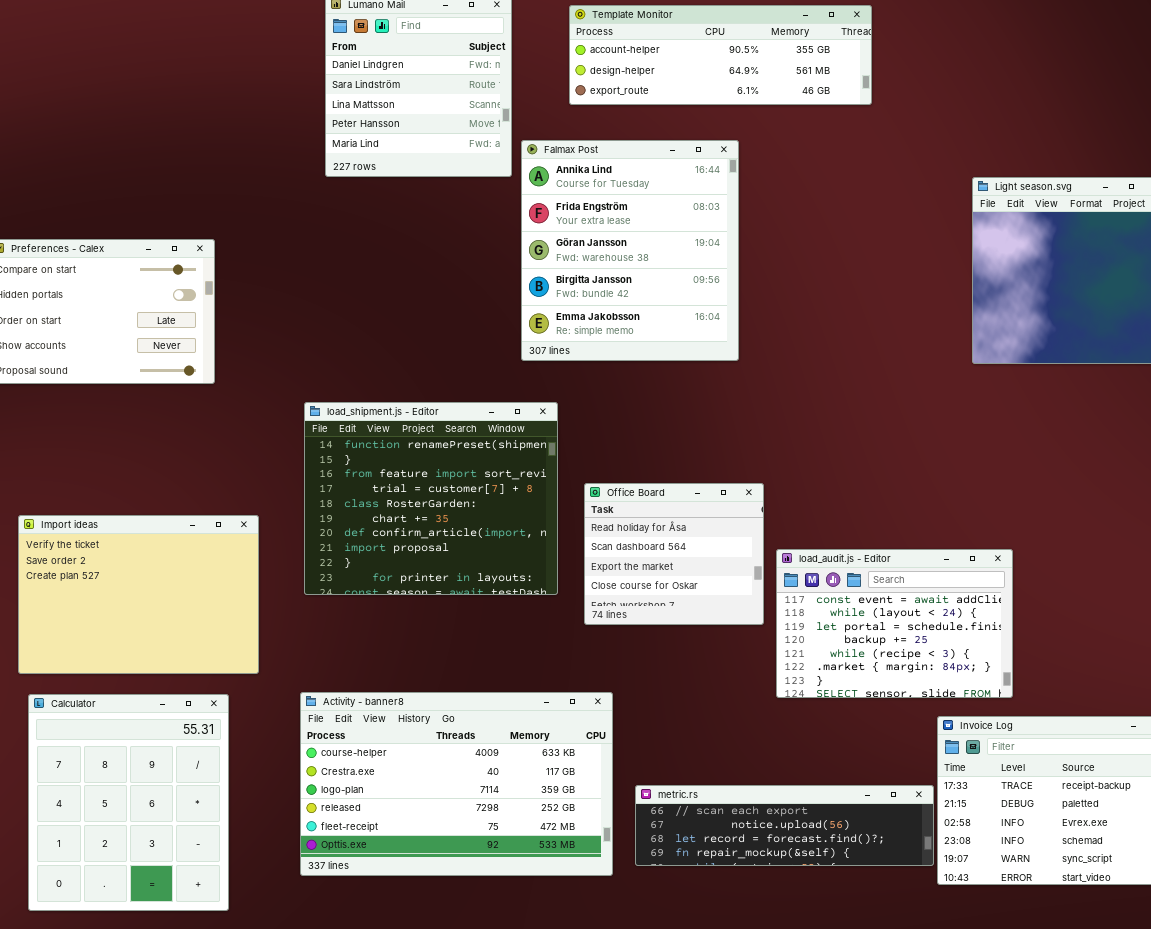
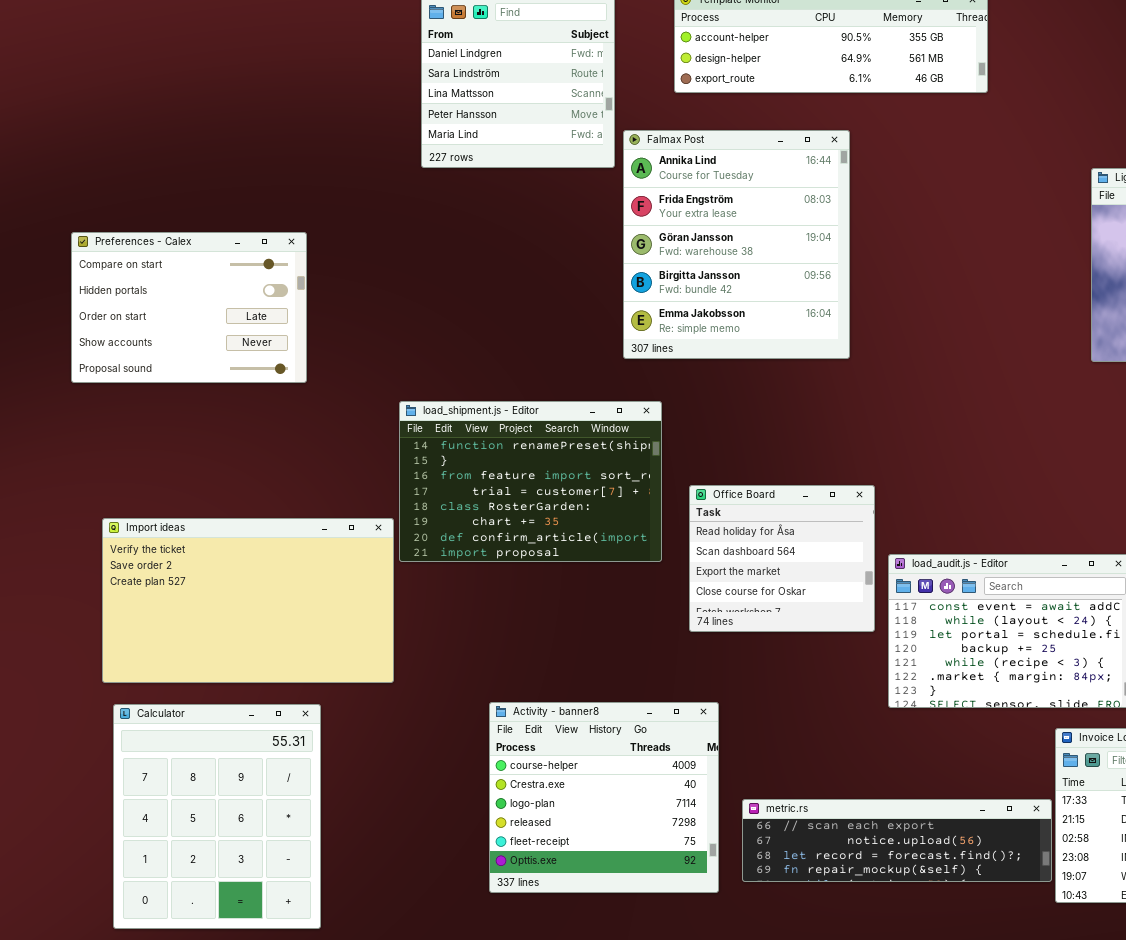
load_shipment.js - Editor: [304,402,558,595] -> [399,401,662,562], resized
Import ideas: [18,515,259,674] -> [102,518,394,683], resized
Activity - banner8: [300,692,613,876] -> [489,702,719,893], resized

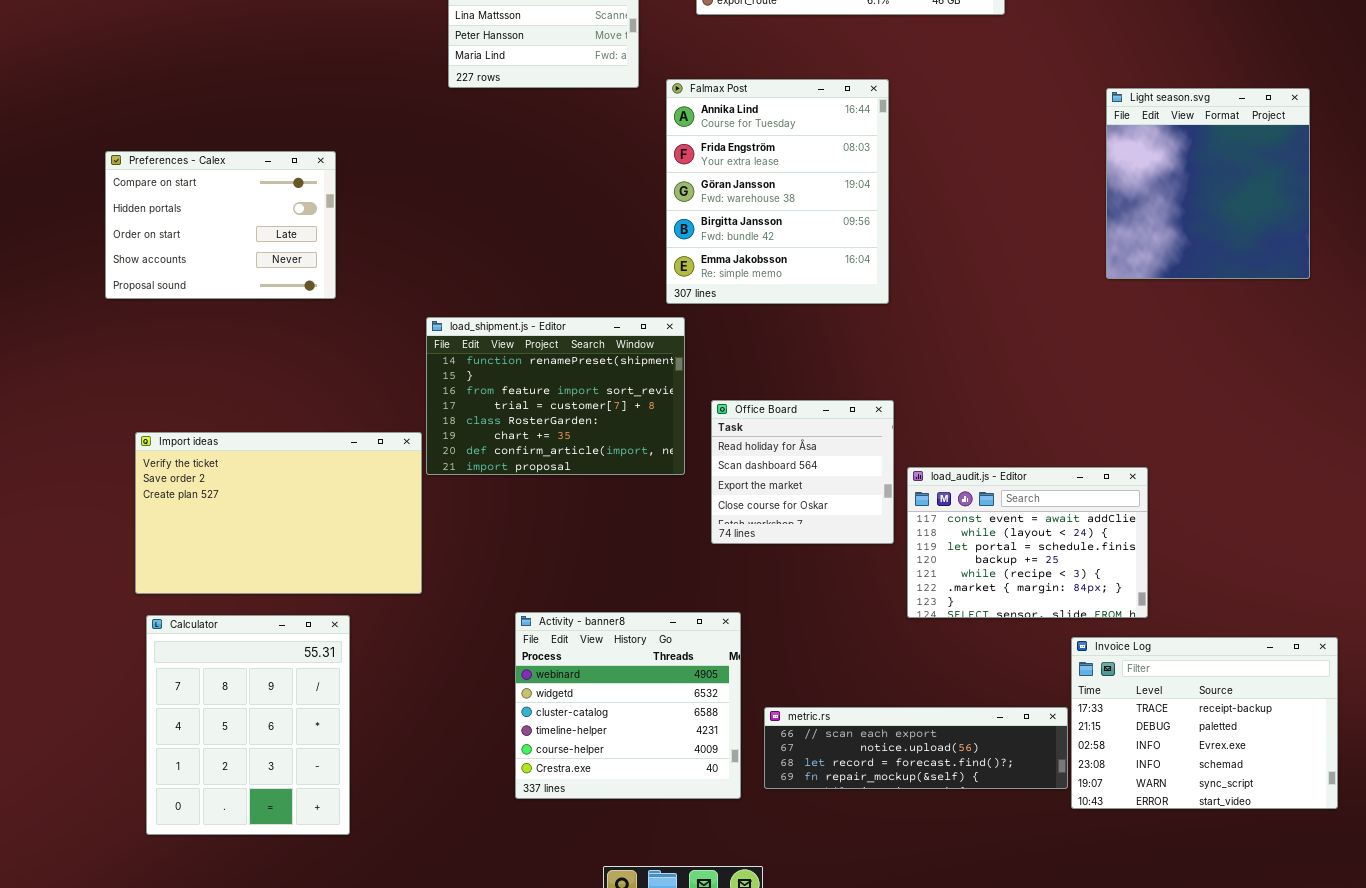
Falmax Post: [623,130,850,359] -> [666,79,889,304], moved
Activity - banner8: [489,702,719,893] -> [515,612,741,799], scrolled up 4 rows

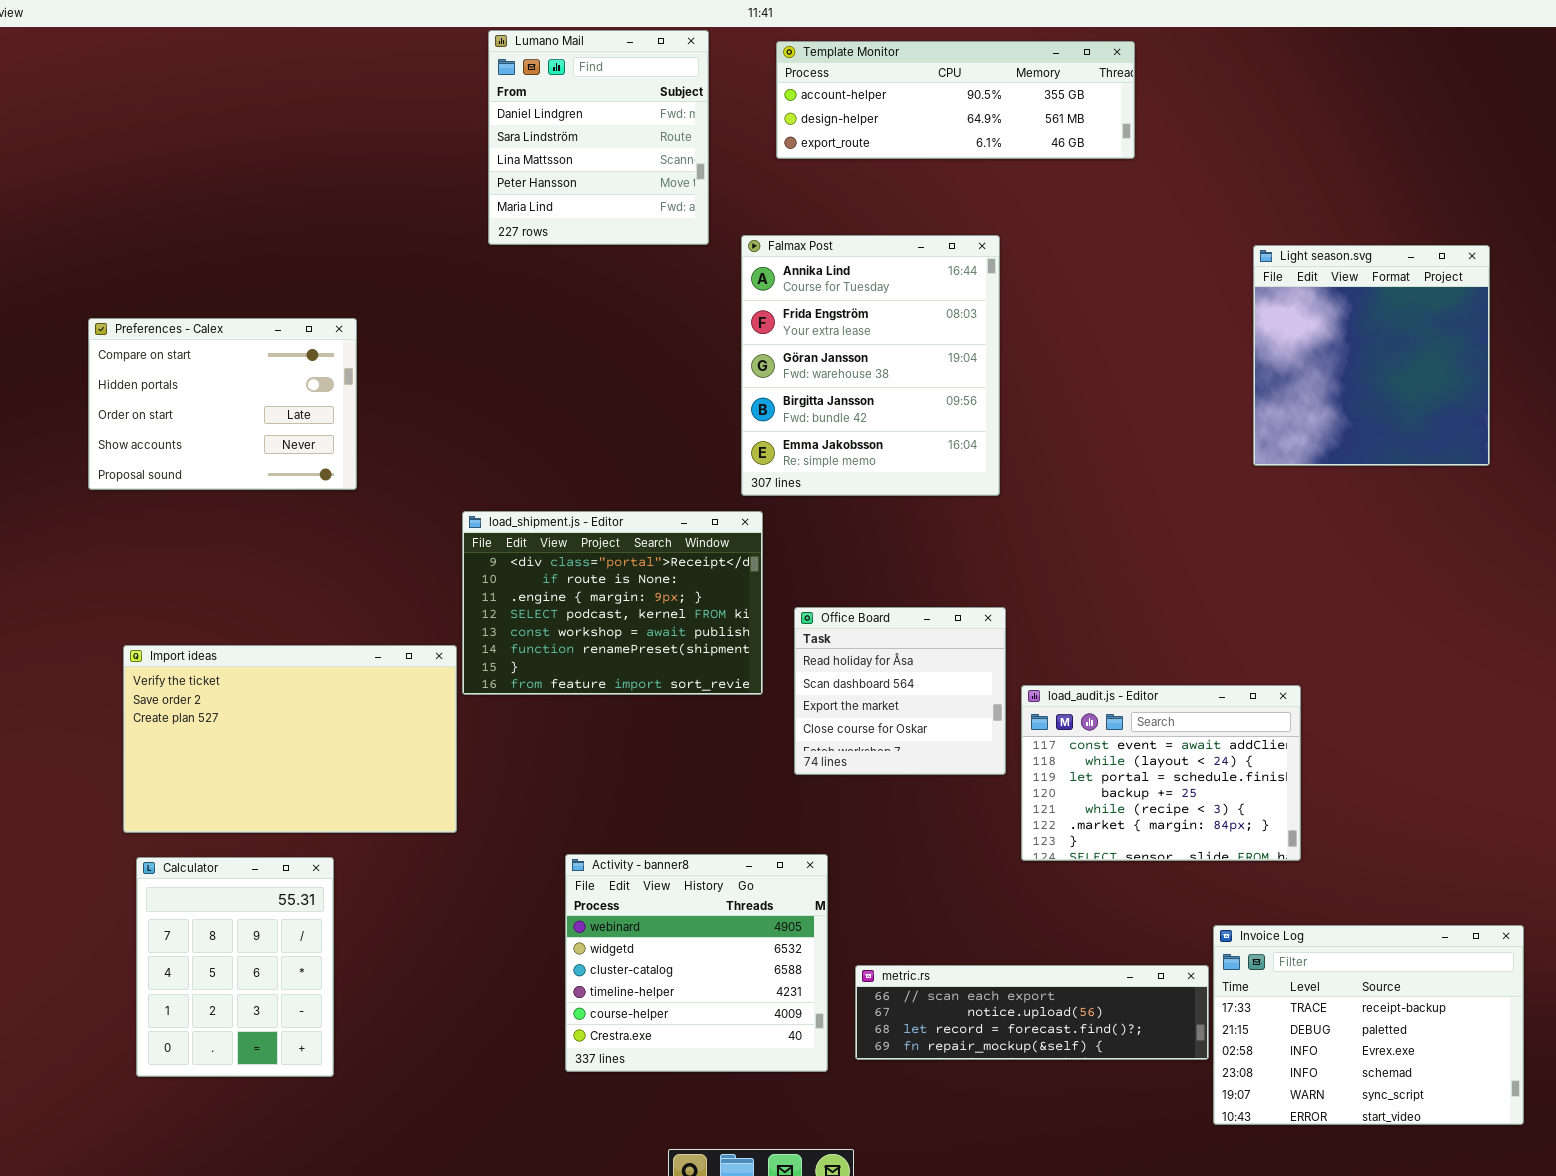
load_shipment.js - Editor: [426,317,685,475] -> [462,511,763,695], scrolled up 5 rows
Calculator: [146,615,350,835] -> [136,857,334,1077], resized
Invoice Log: [1071,637,1338,809] -> [1213,925,1524,1125], moved

